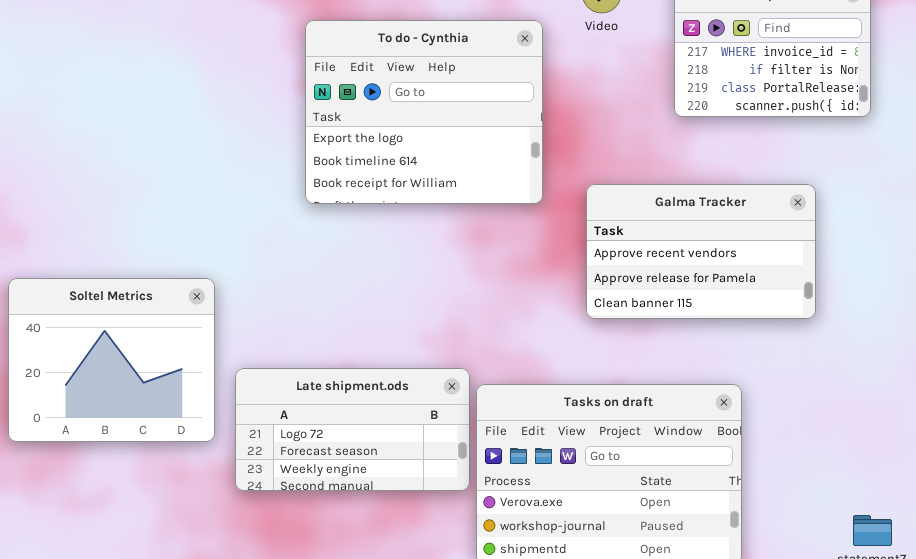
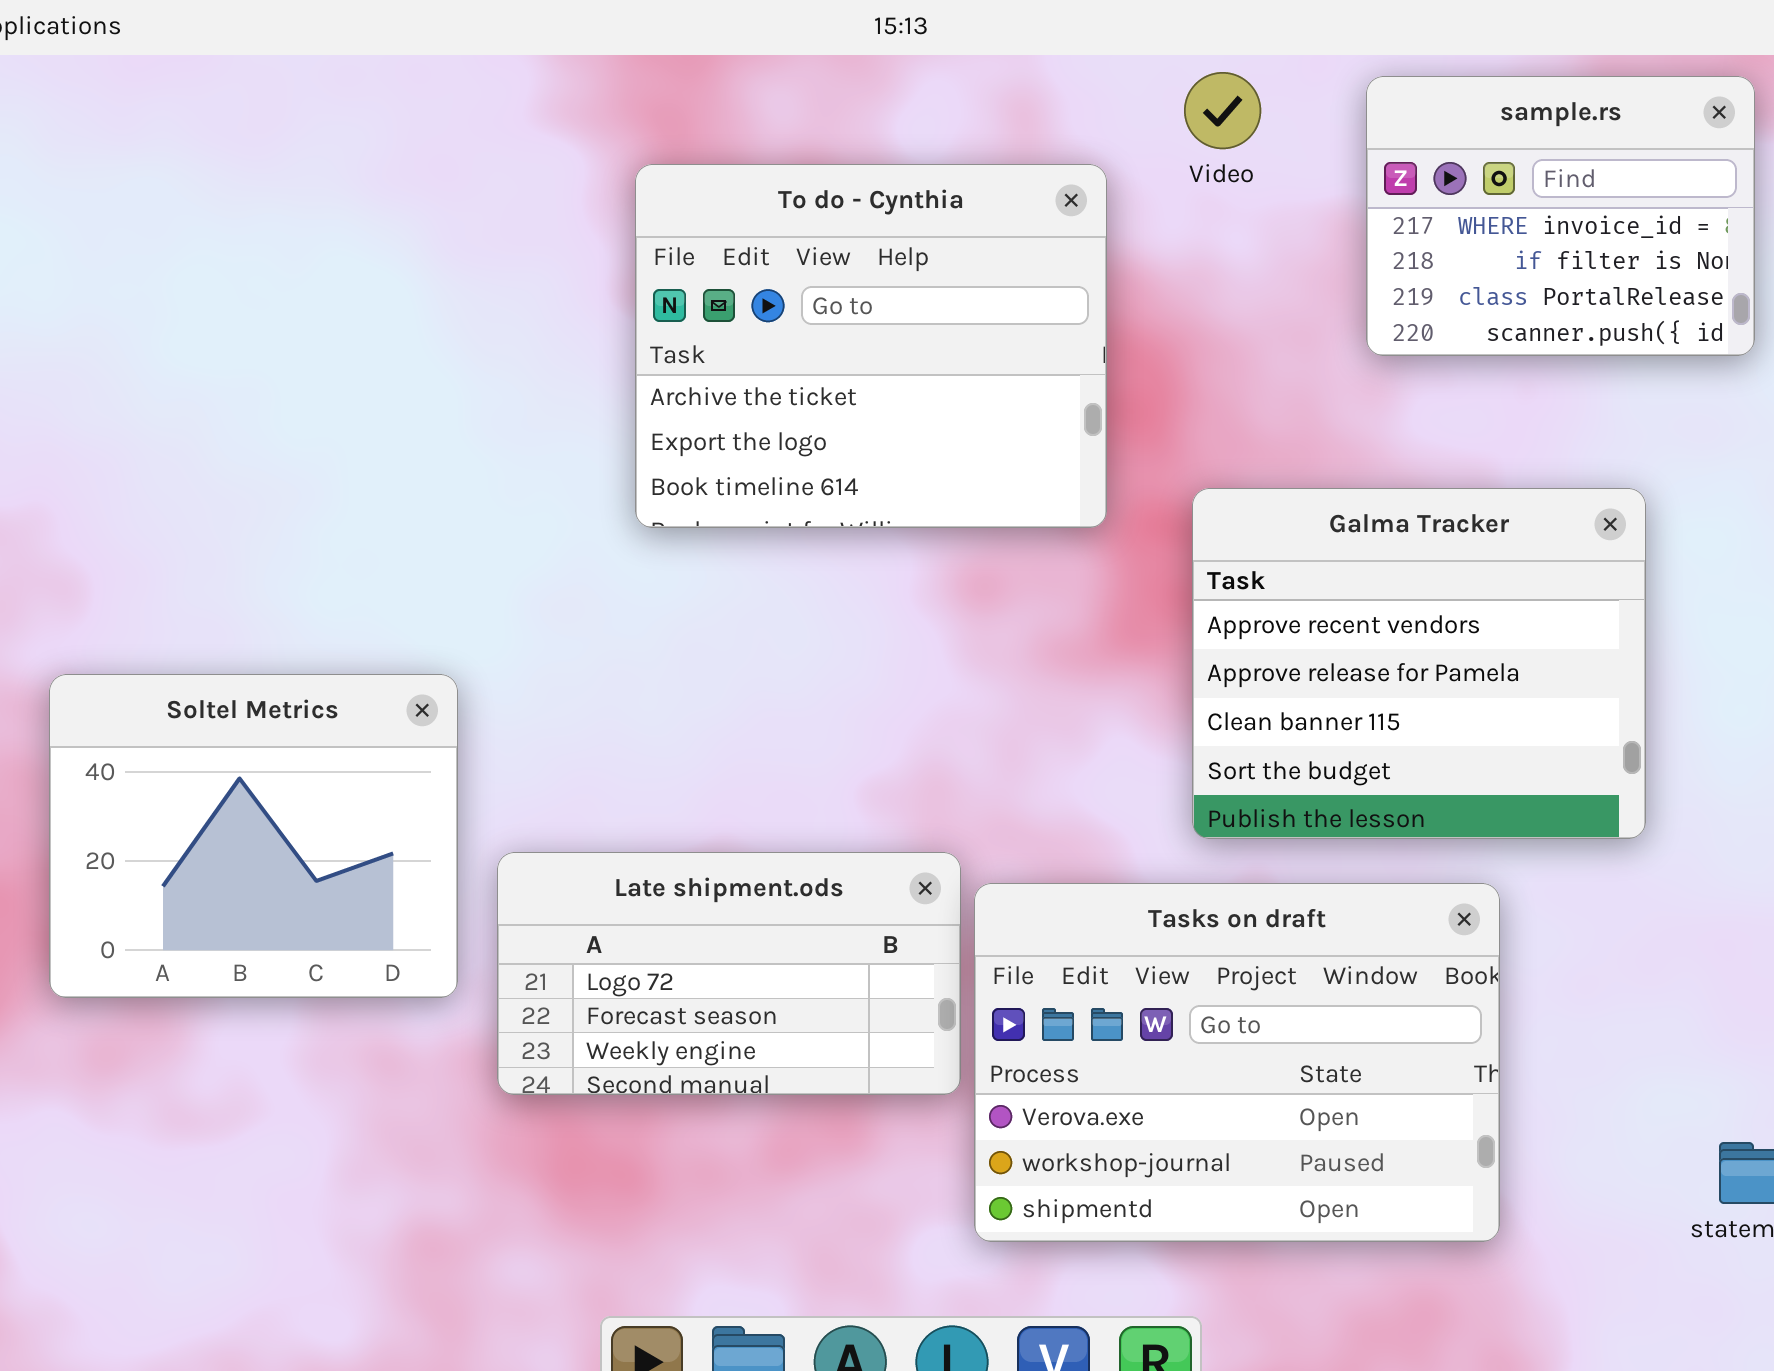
To do - Cynthia: [305,20,543,204] -> [635,164,1107,528], scrolled up 1 row
Galma Tracker: [586,184,816,319] -> [1192,488,1646,839], resized

